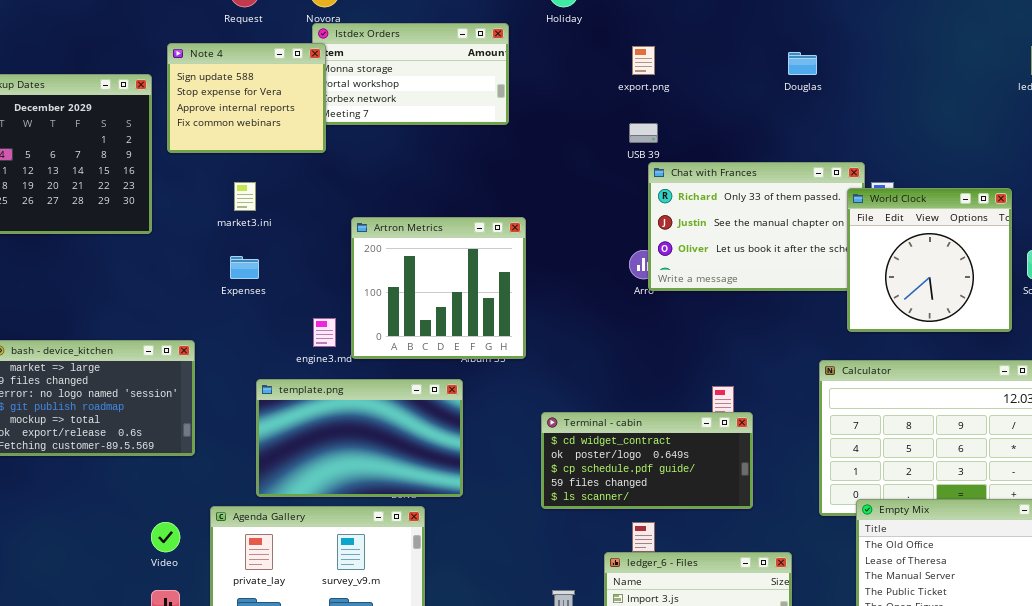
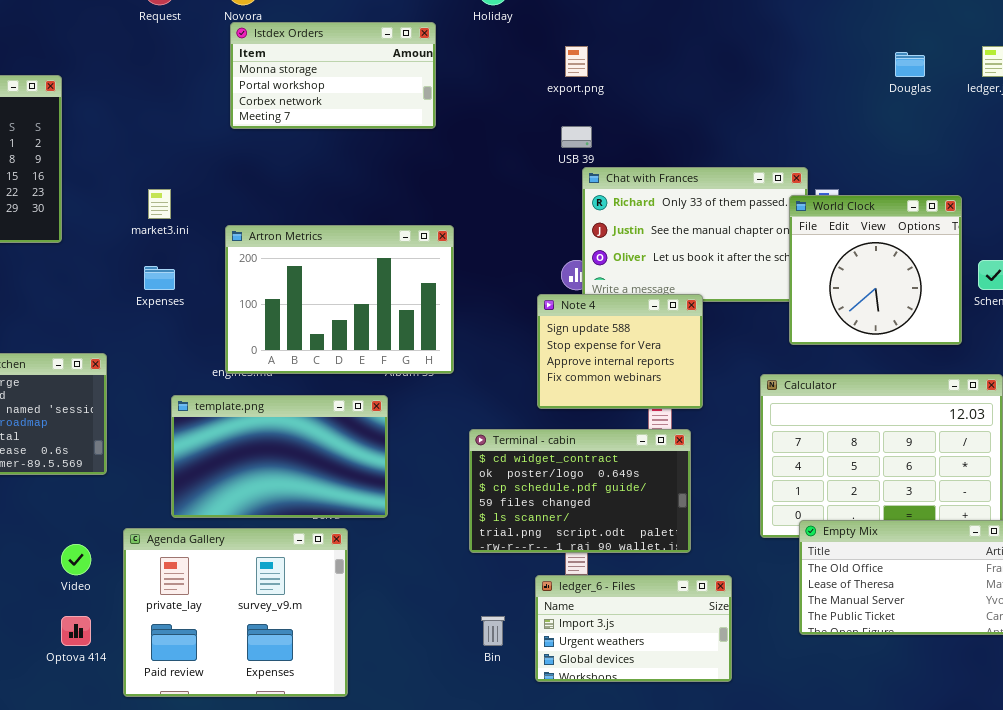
Note 4: [167,43,326,153] -> [537,294,703,409], moved
Douglas: [788,52,817,75] -> [895,52,925,77], moved
Artron Metrics: [351,217,526,359] -> [225,225,454,374], resized
Terminal - cabin: [541,412,753,509] -> [469,429,691,553], resized

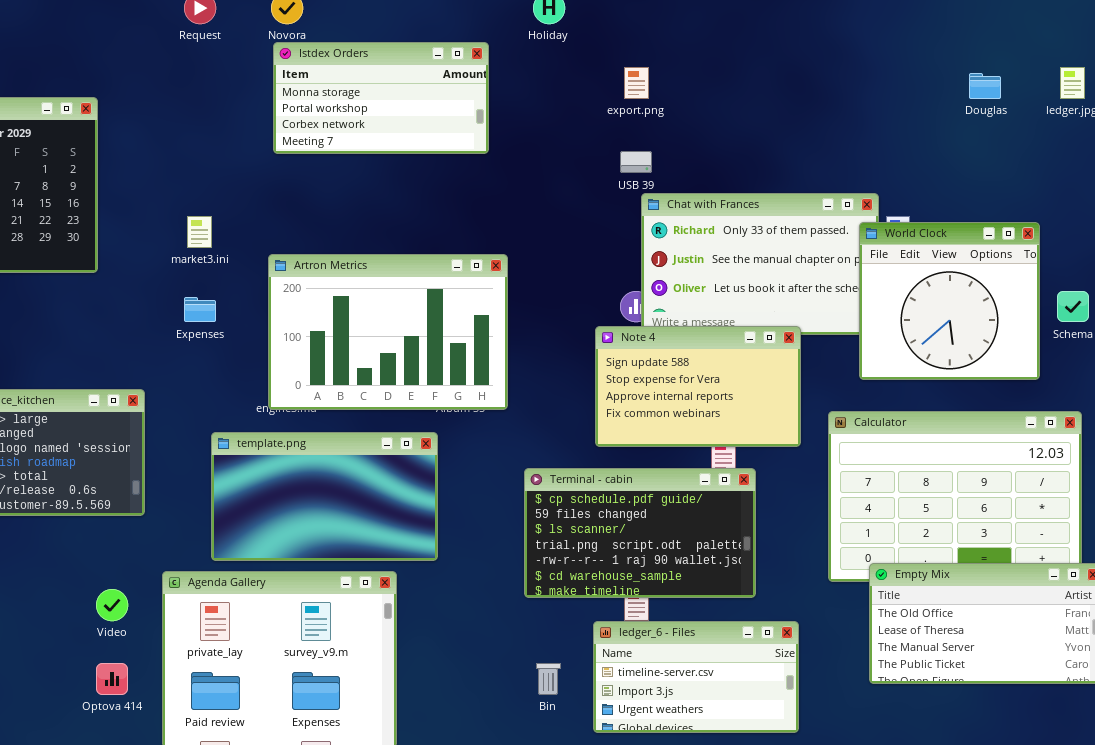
Note 4: [537,294,703,409] -> [595,326,801,447], resized
Terminal - cabin: [469,429,691,553] -> [524,468,756,598], scrolled down 2 rows
ledger_6 - Files: [535,575,732,682] -> [593,621,799,733], scrolled up 1 row

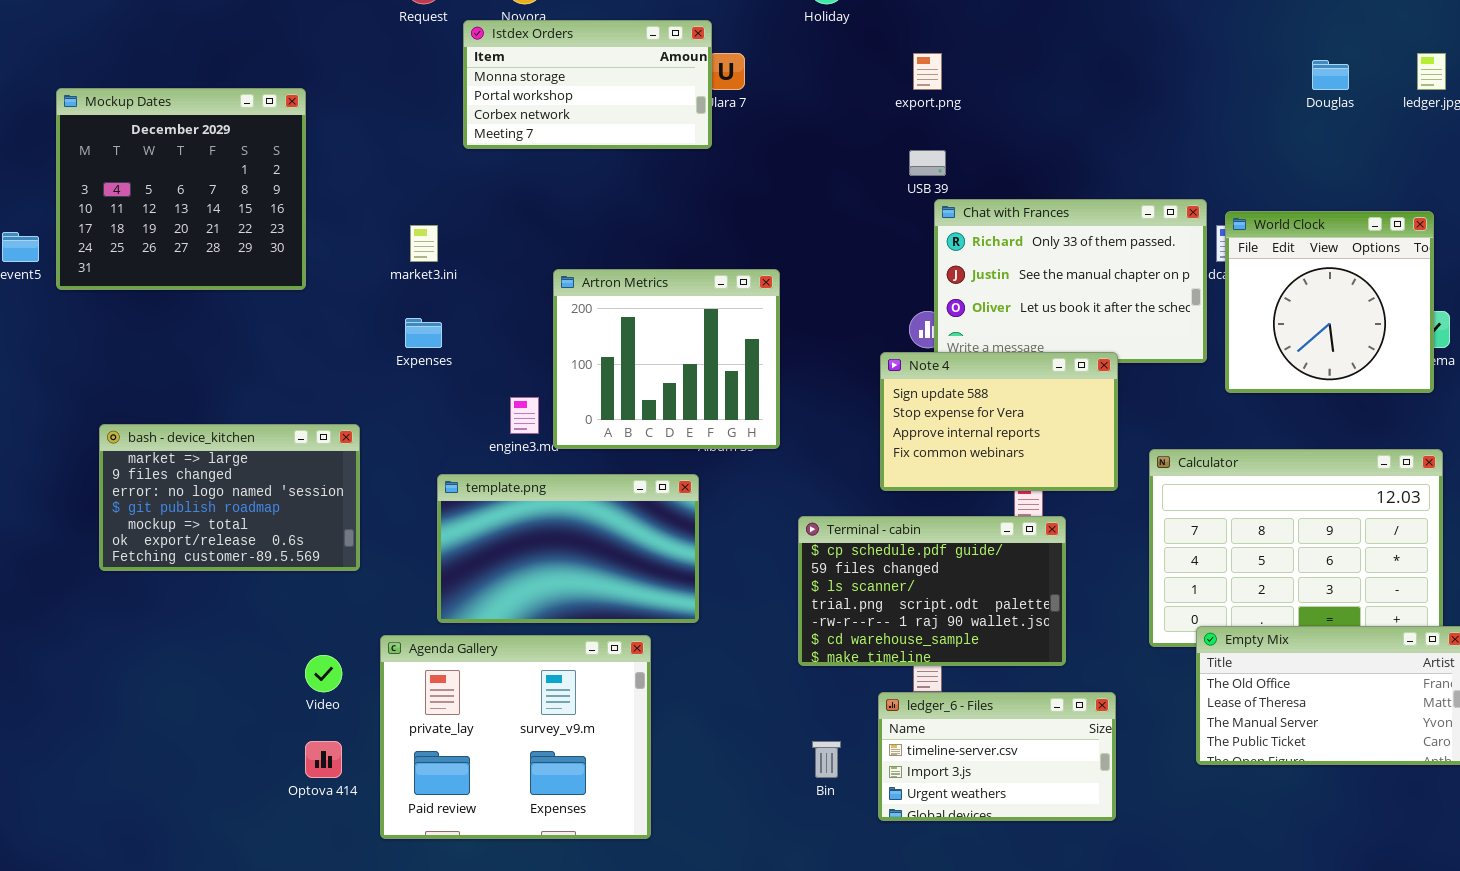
Istdex Orders: [273,42,489,154] -> [463,20,712,149], moved
World Clock: [859,222,1040,380] -> [1225,211,1434,393], moved
Artron Metrics: [268,254,508,410] -> [553,269,780,449], resized

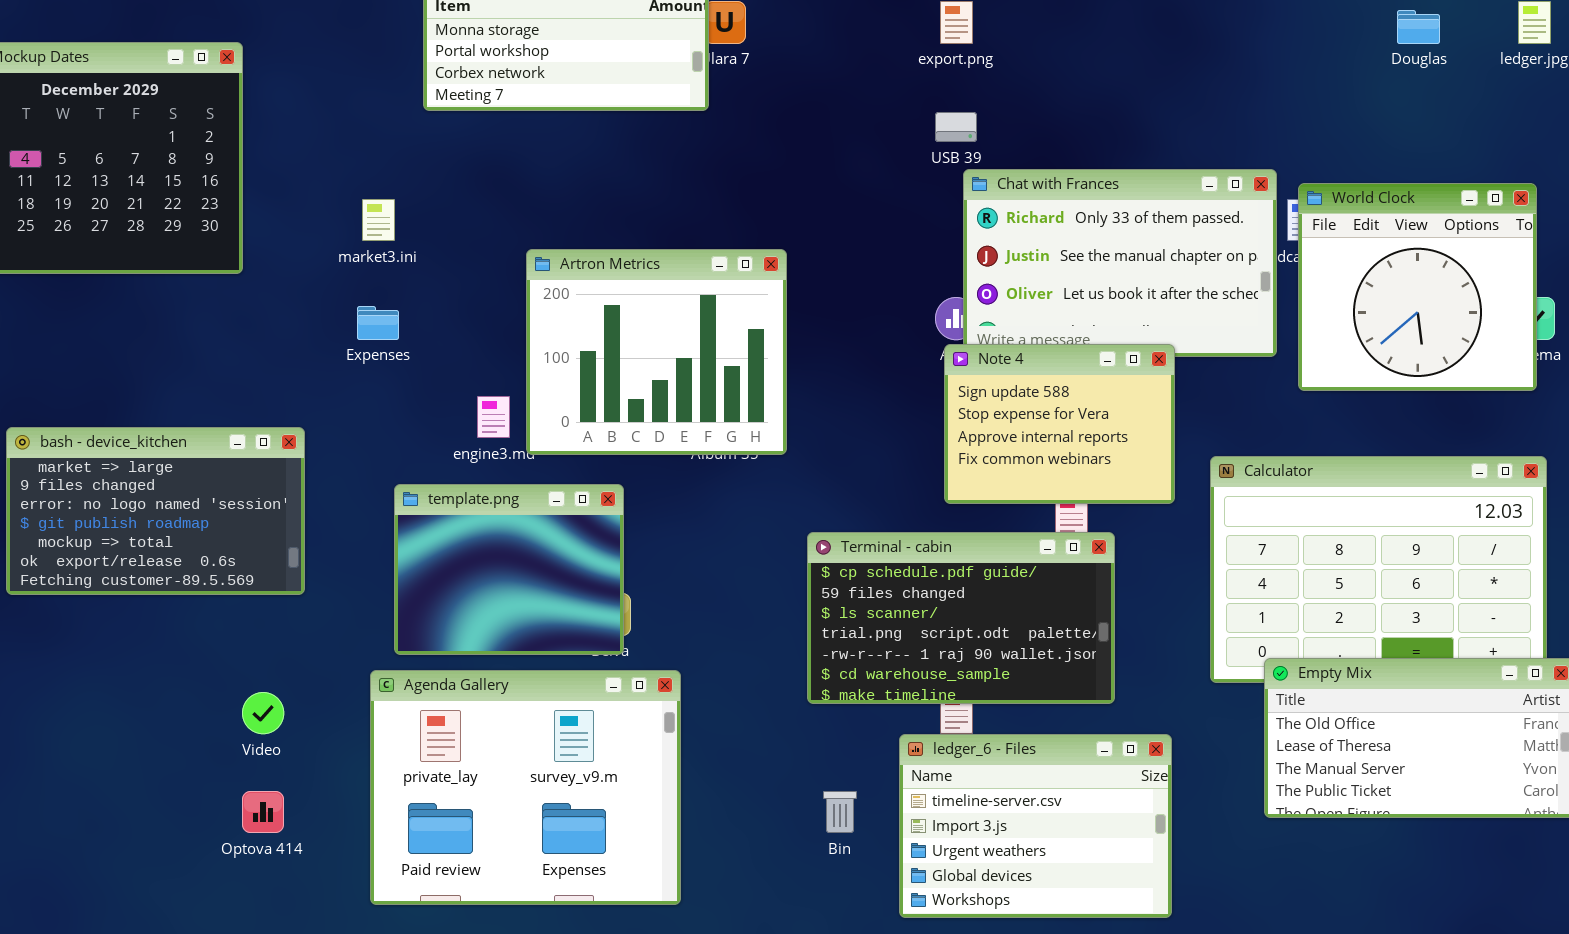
Note 4: [880,352,1118,491] -> [944,344,1175,504], resized
template.png: [437,474,699,623] -> [394,484,624,655], resized
Agenda Gallery: [380,635,651,839] -> [370,670,681,905], moved
ledger_6 - Files: [878,692,1116,821] -> [899,734,1172,918], resized

